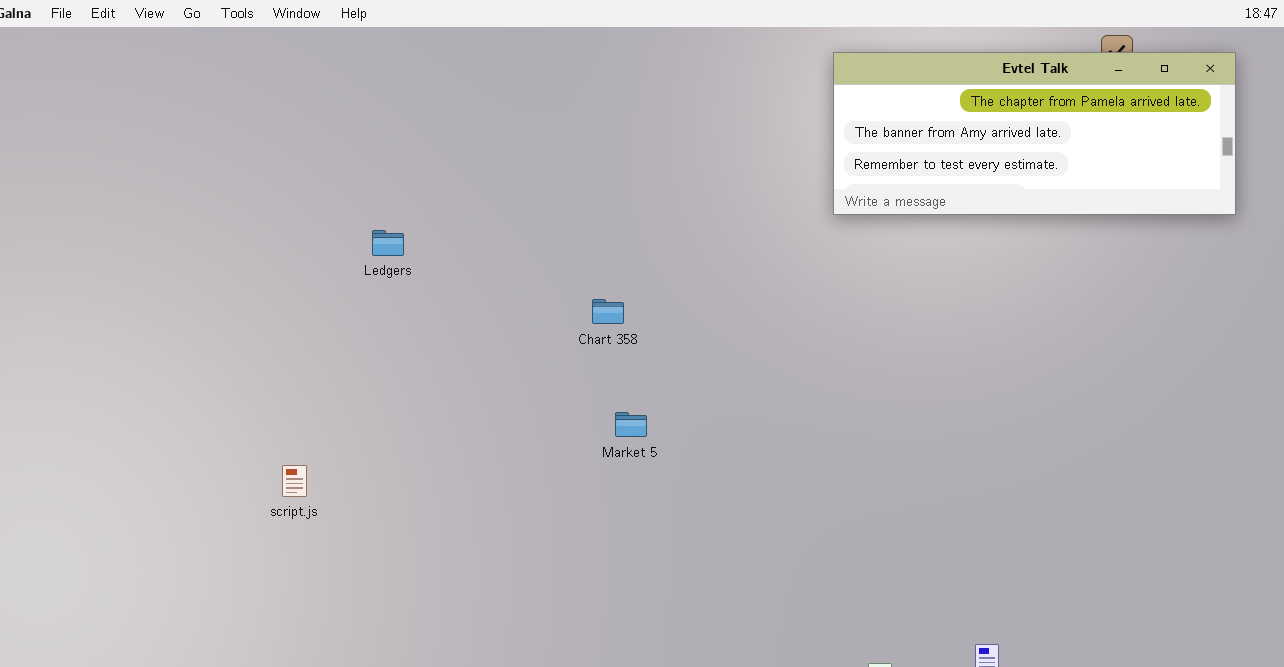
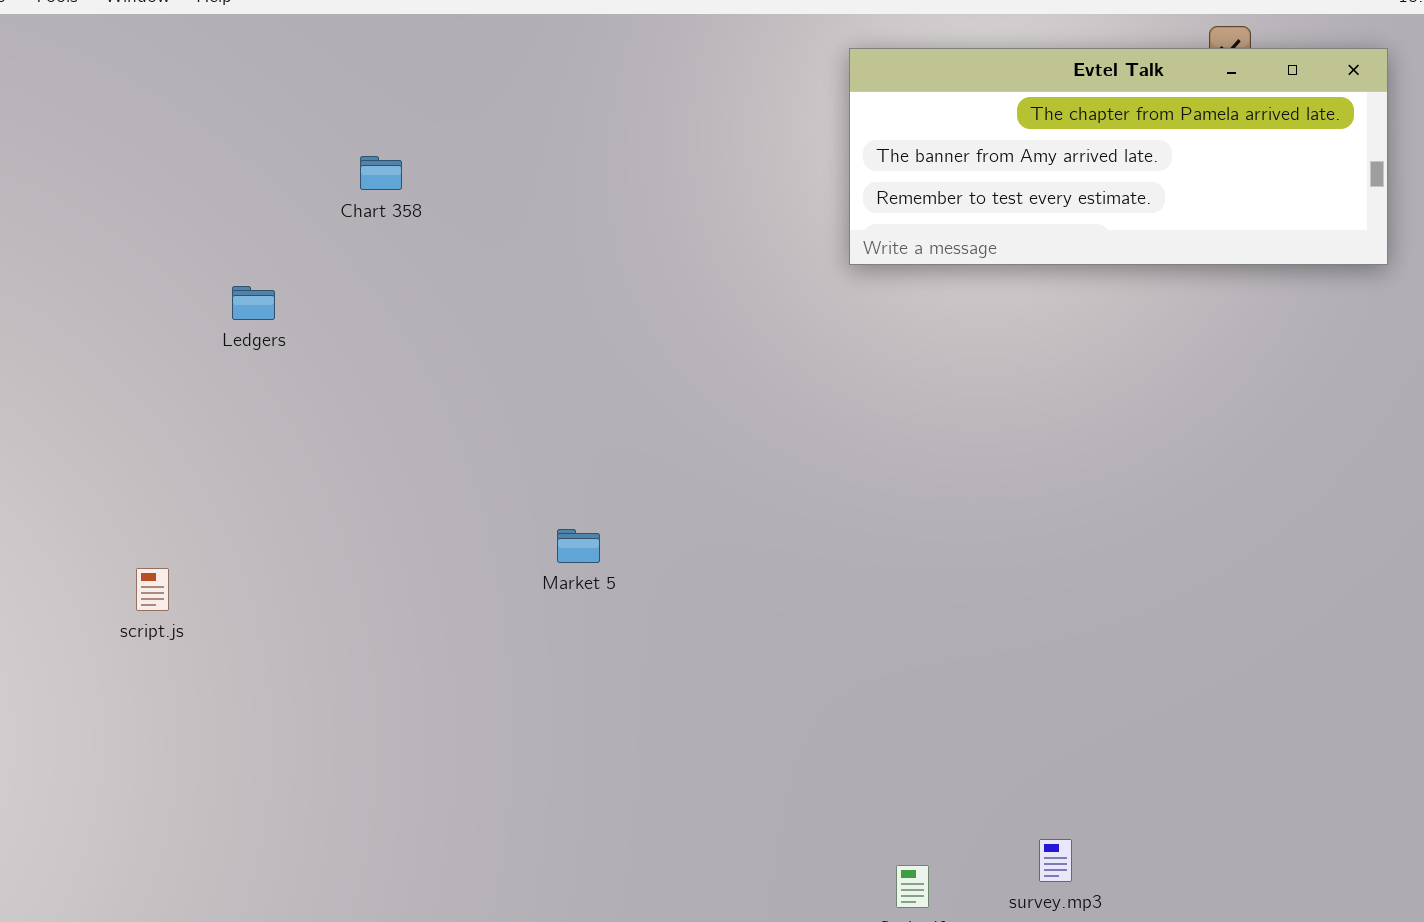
Chart 358: [592,299,624,324] -> [360,156,402,190], moved
script.js: [282,465,307,497] -> [136,568,169,611], moved

